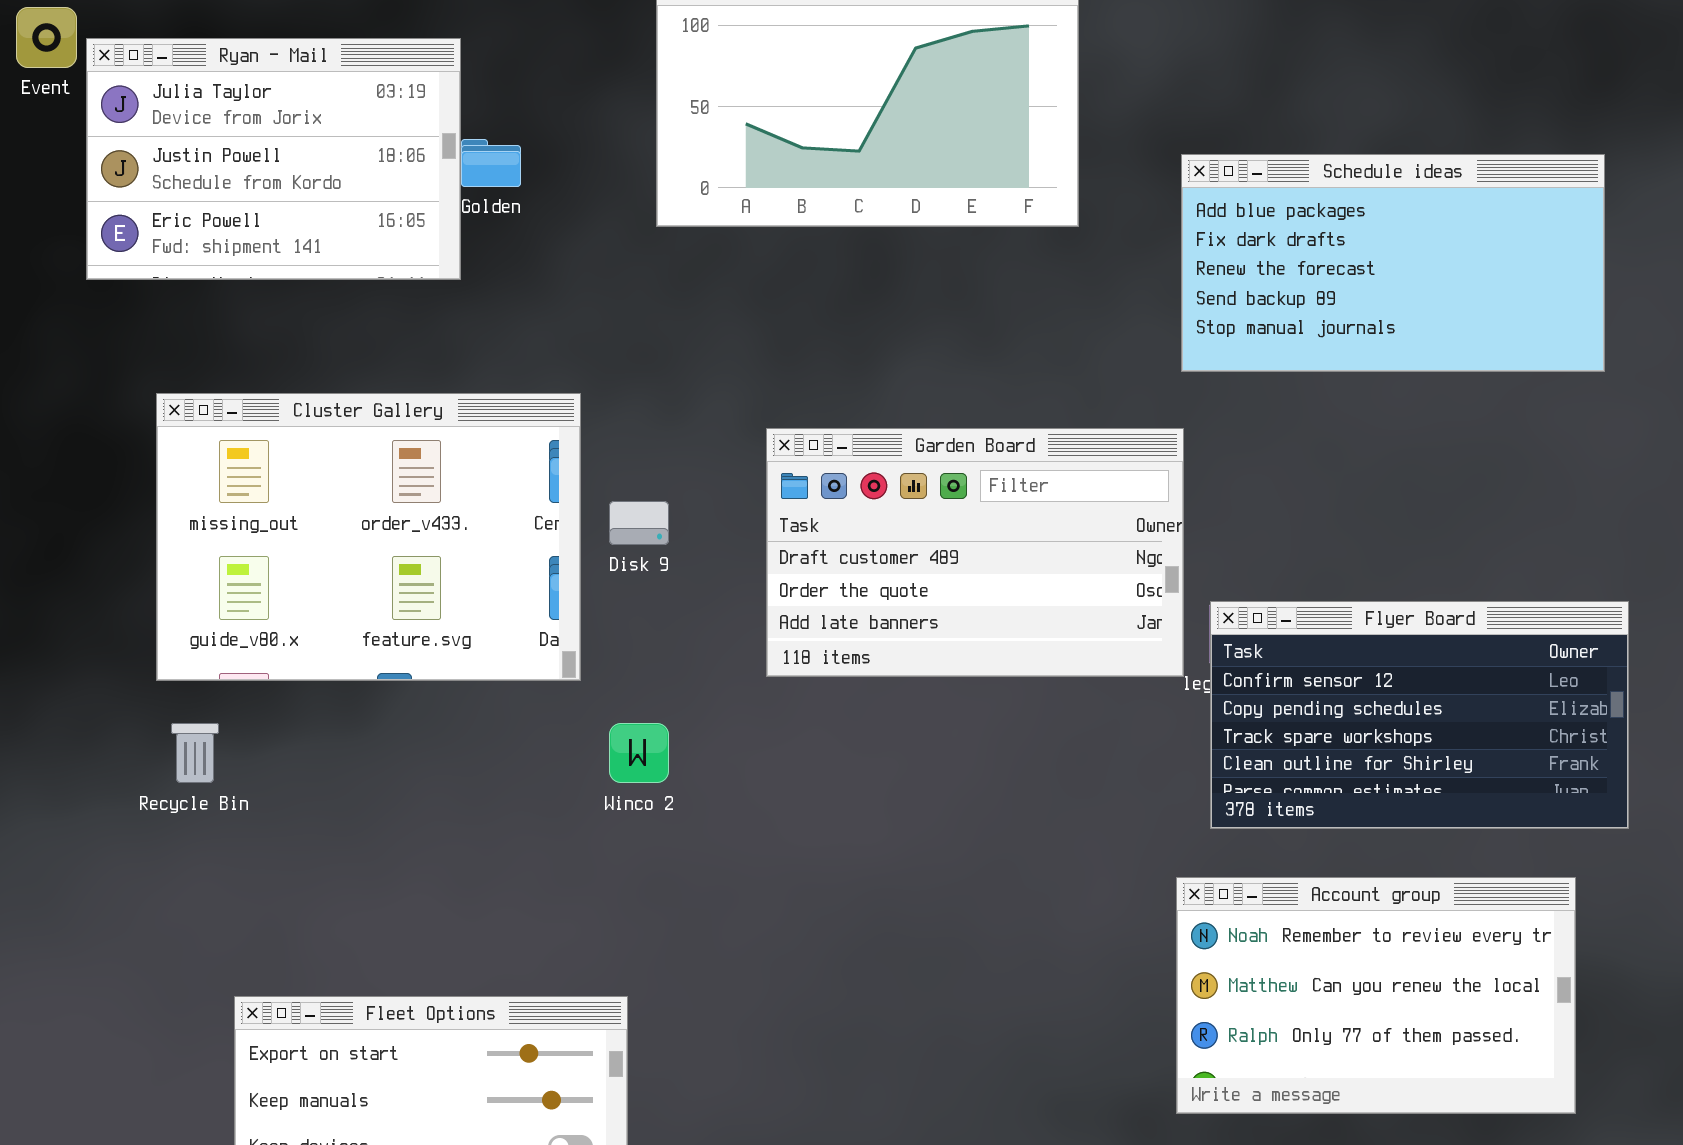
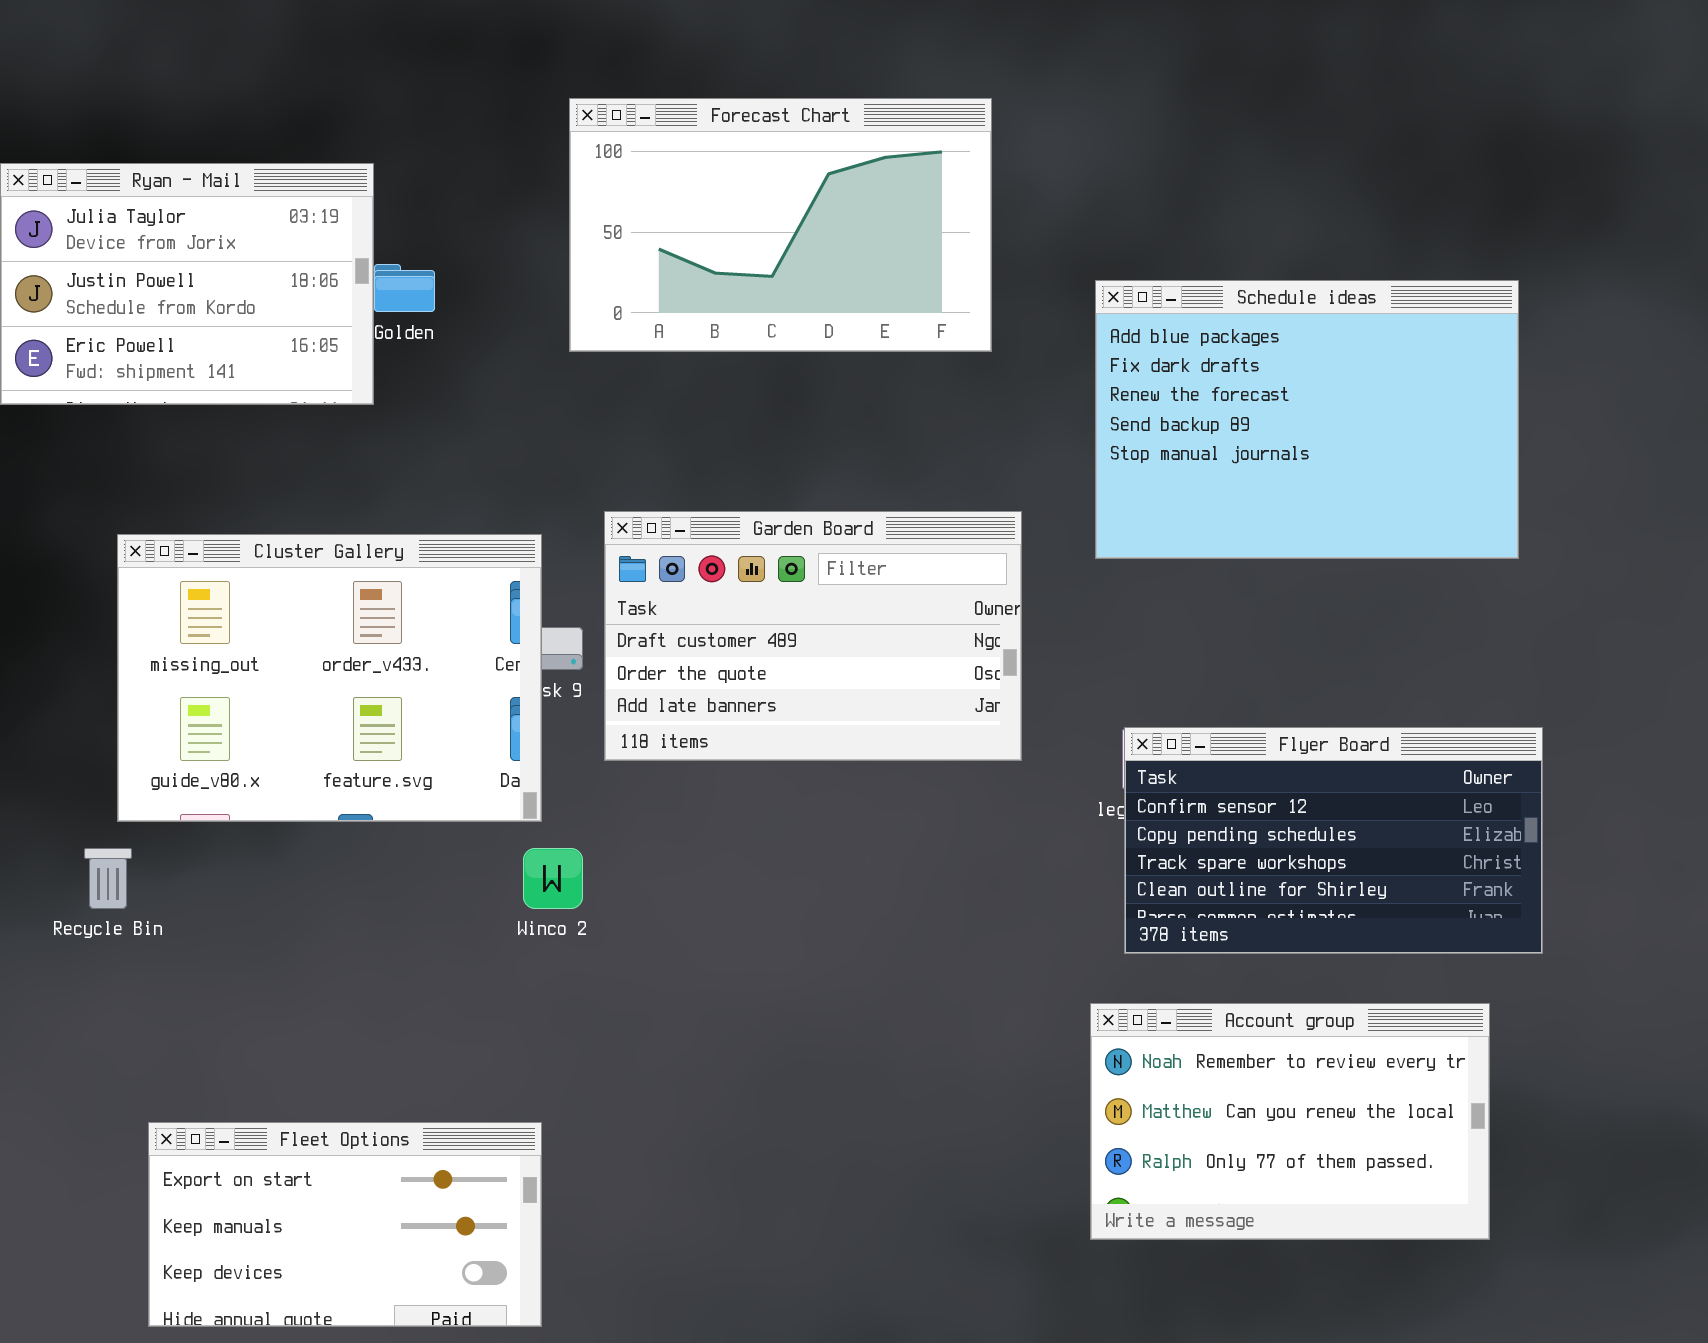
Schedule ideas: [1181,154,1605,372] -> [1095,280,1519,559], resized
Cluster Gallery: [156,393,581,681] -> [117,534,542,822], moved
Garden Board: [766,428,1184,677] -> [604,511,1022,761], moved

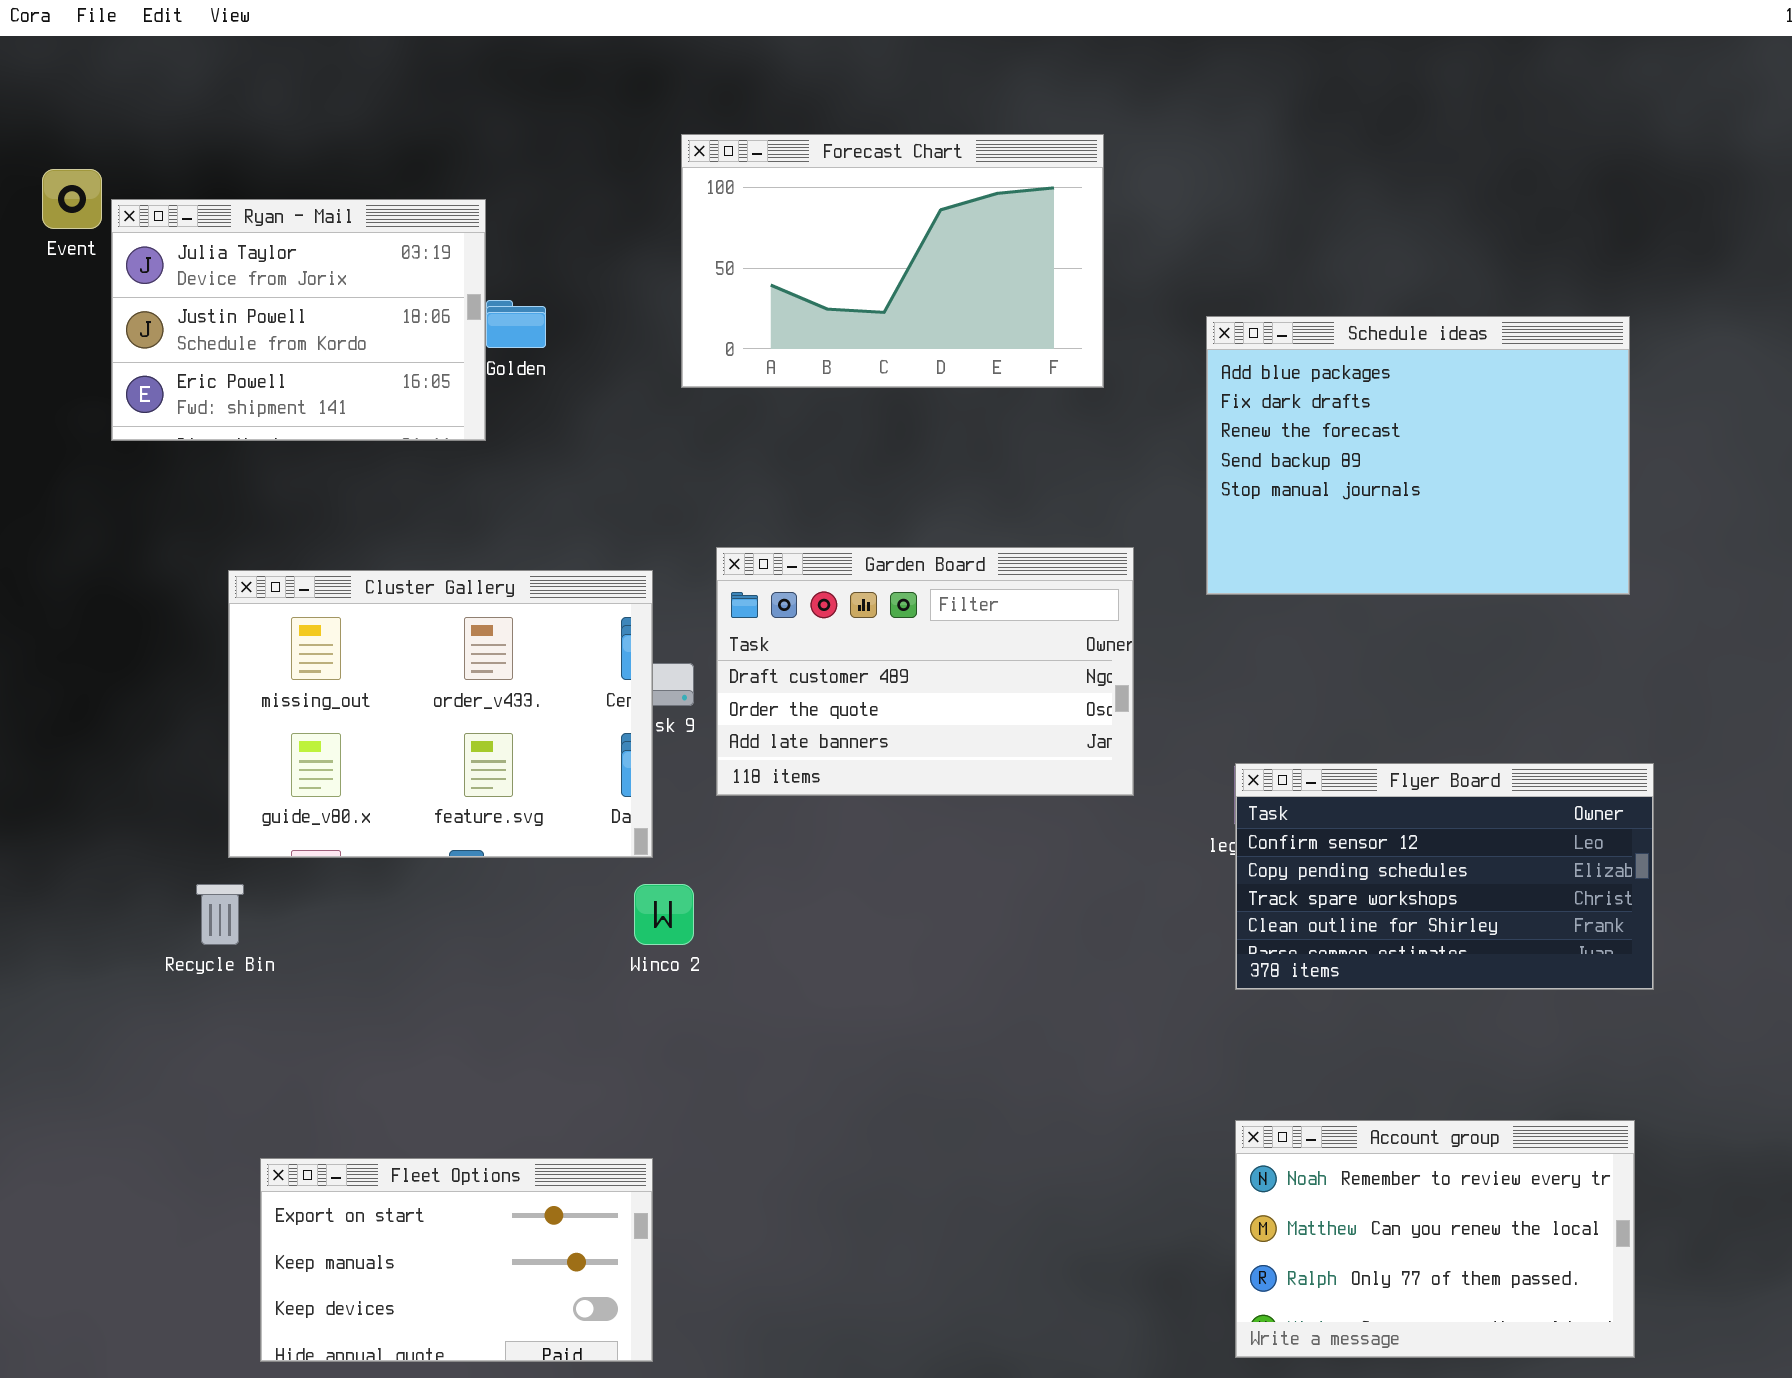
Account group: [1090,1003,1490,1240] -> [1235,1120,1635,1358], moved

